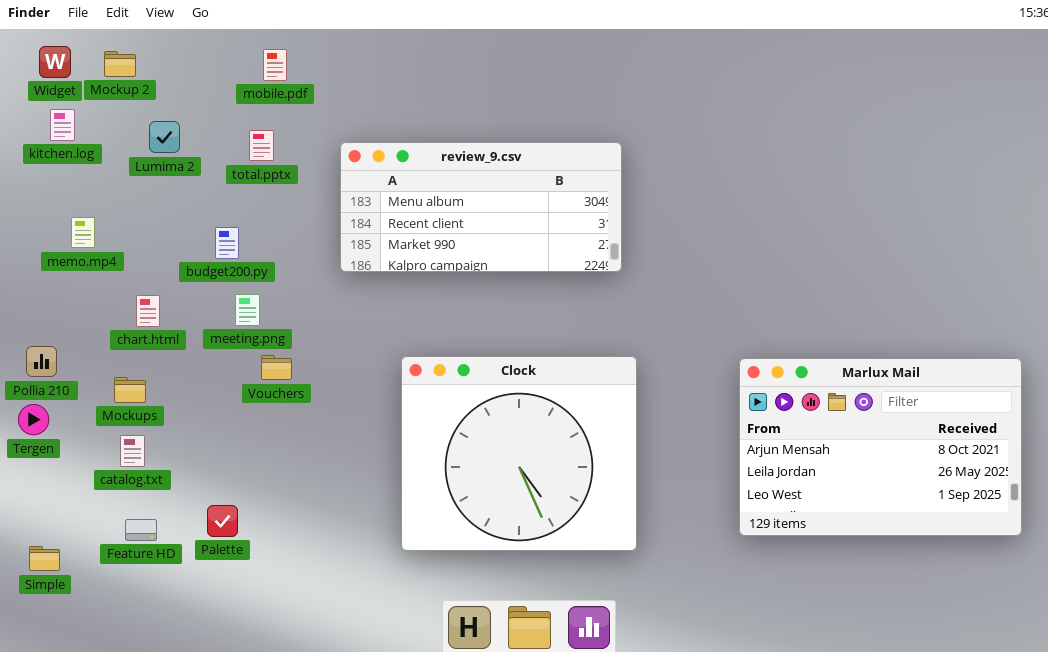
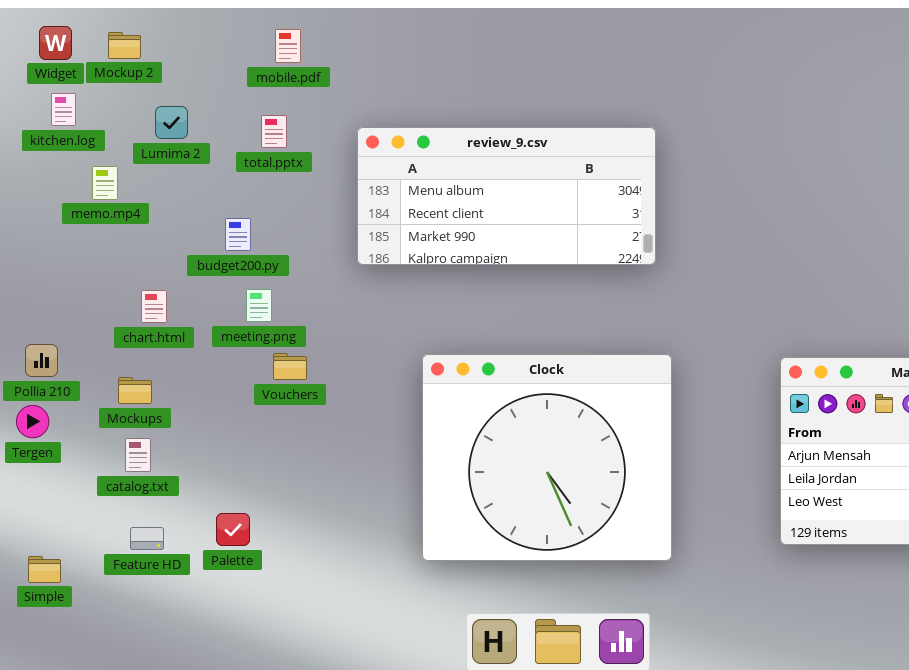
memo.mp4: [71,217,95,248] -> [92,166,118,200], moved

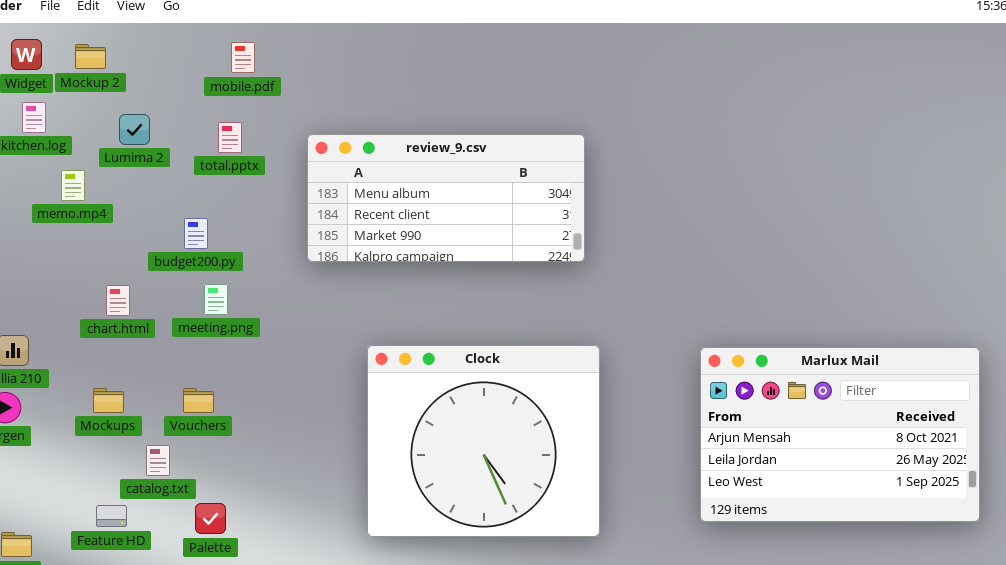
Vouchers: [273,353,307,380] -> [183,388,214,413], moved
Mockups: [118,377,152,404] -> [93,388,124,413], moved
catalog.txt: [125,438,151,472] -> [146,445,170,476], moved
Palette: [216,513,250,546] -> [195,503,226,534], moved

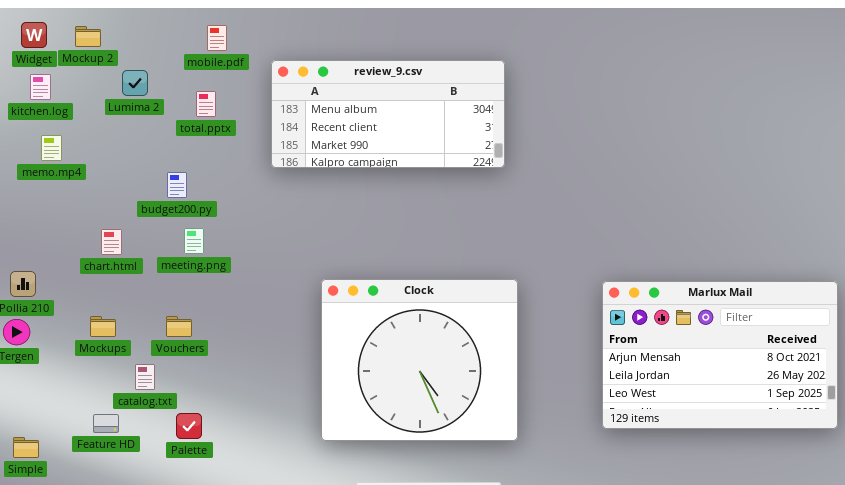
Lumima 2: [119,114,150,145] -> [122,70,148,96], moved
review_9.csv: [307,134,585,262] -> [271,60,505,168], moved
memo.mp4: [61,170,85,201] -> [41,135,62,161], moved

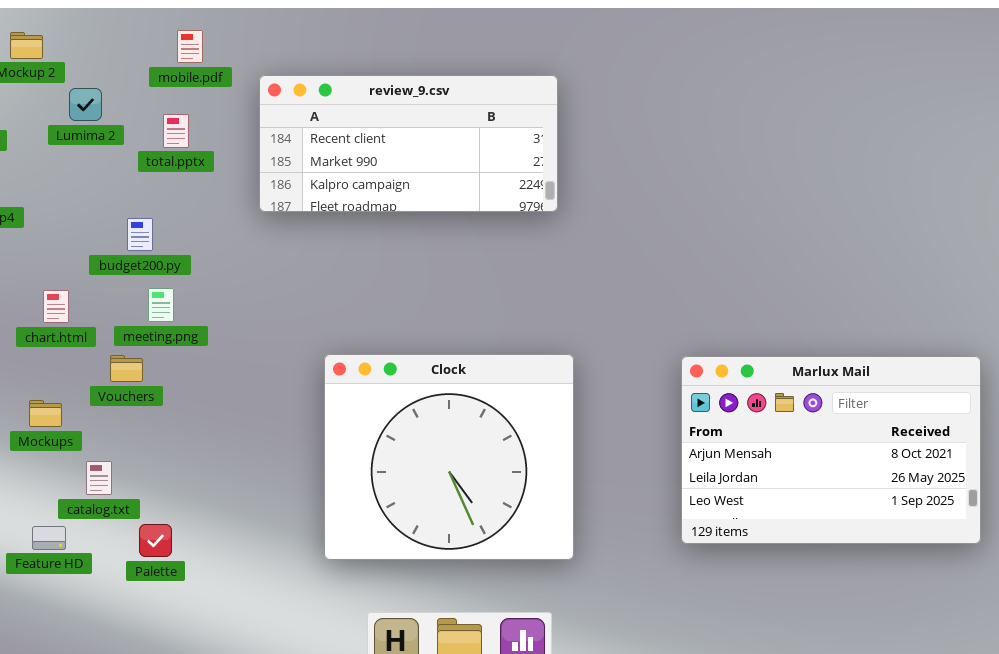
review_9.csv: [271,60,505,168] -> [259,75,558,212], scrolled down 1 row
Vouchers: [166,316,192,337] -> [110,355,143,382], moved

